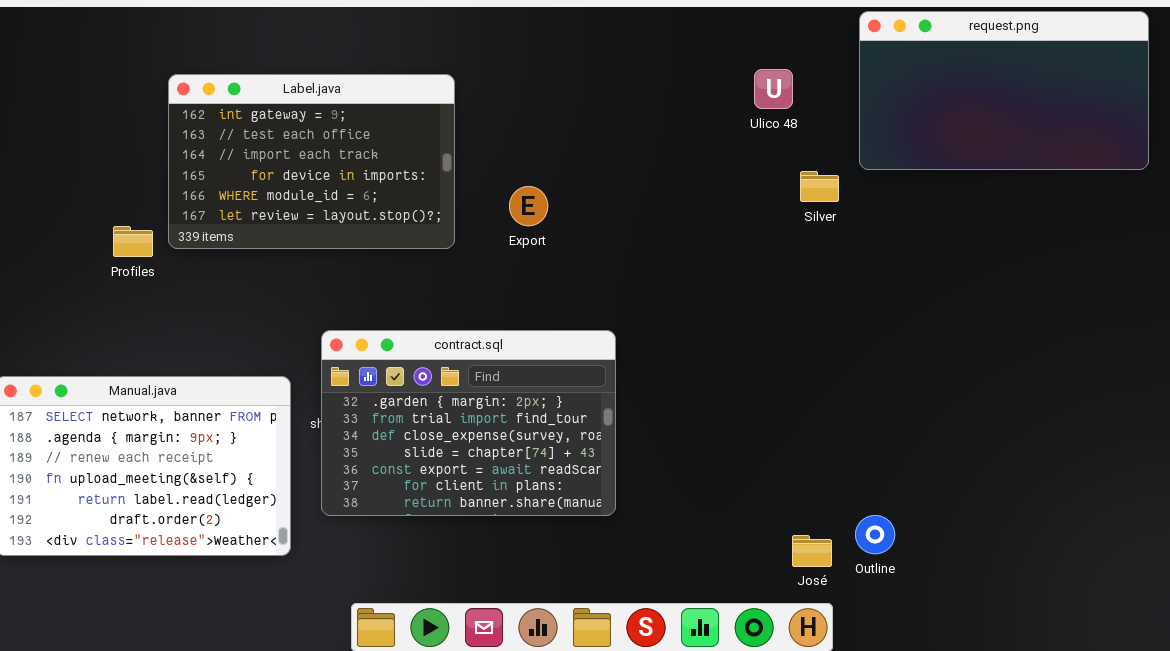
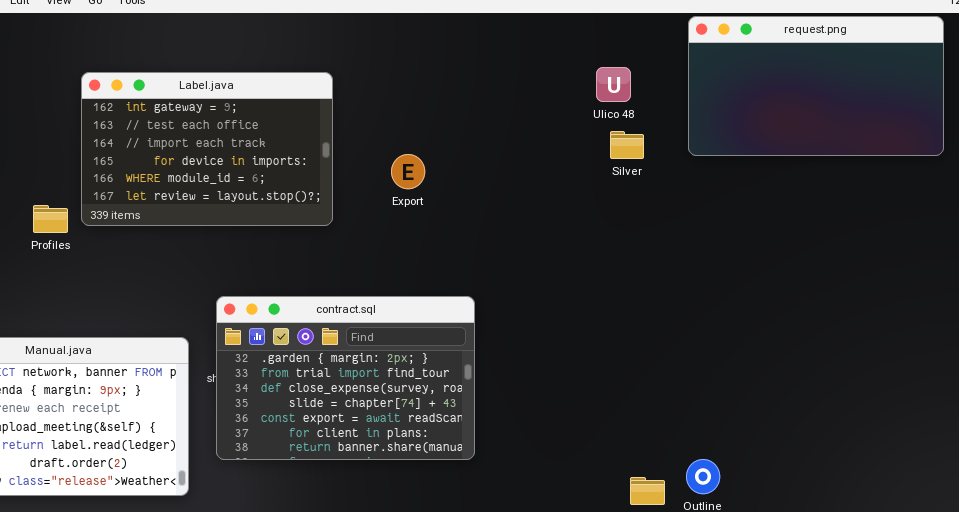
Silver: [800,171,839,202] -> [610,131,644,159], moved
Export: [509,186,548,226] -> [391,154,425,189], moved

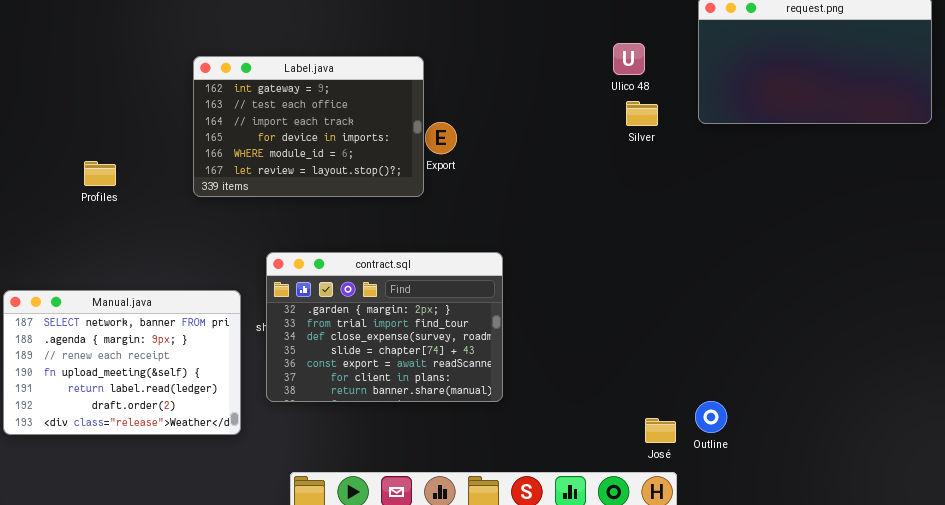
Label.java: [81,72,333,226] -> [193,56,424,197], moved
Profiles: [33,205,68,233] -> [84,161,116,186], moved

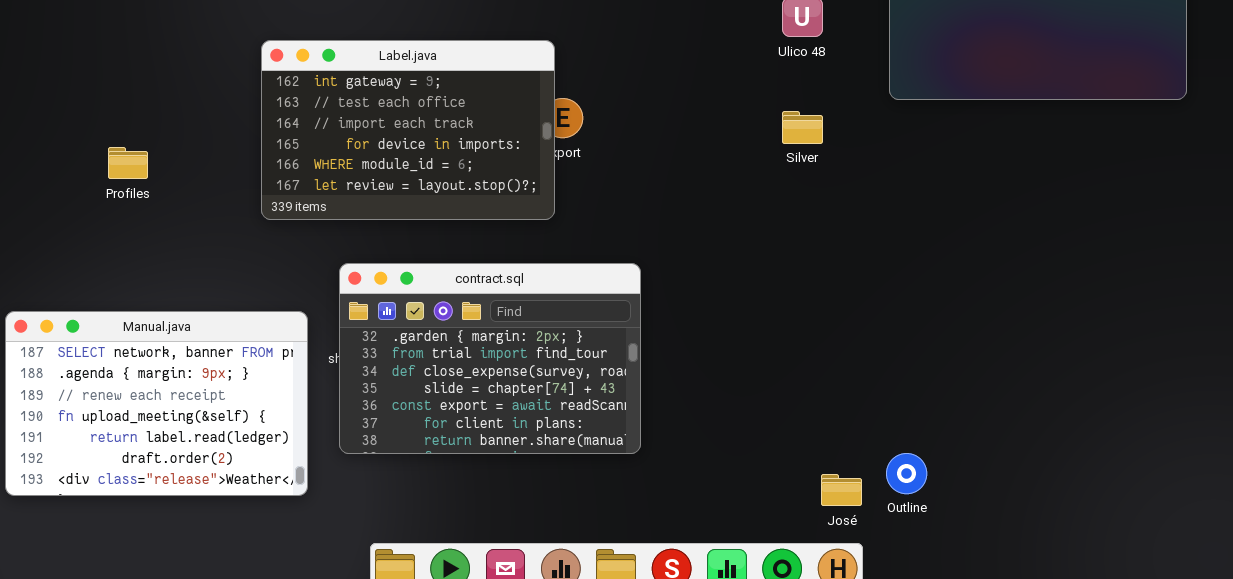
Label.java: [193,56,424,197] -> [261,40,555,220], moved
Silver: [626,101,658,126] -> [782,111,823,144], moved

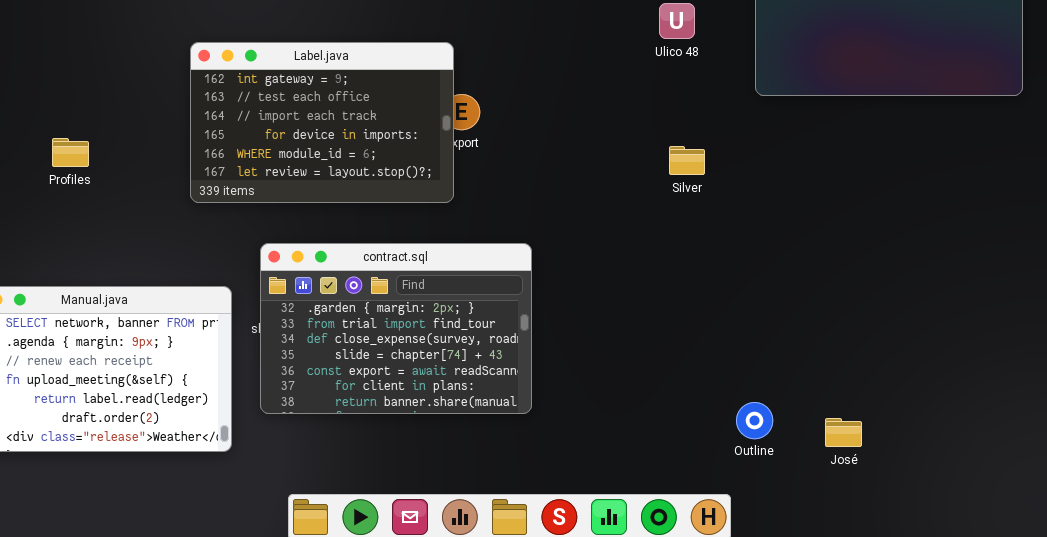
Silver: [782,111,823,144] -> [669,146,705,175], moved
Outline: [886,453,927,494] -> [736,402,773,439], moved
José: [821,474,862,506] -> [825,418,862,447], moved

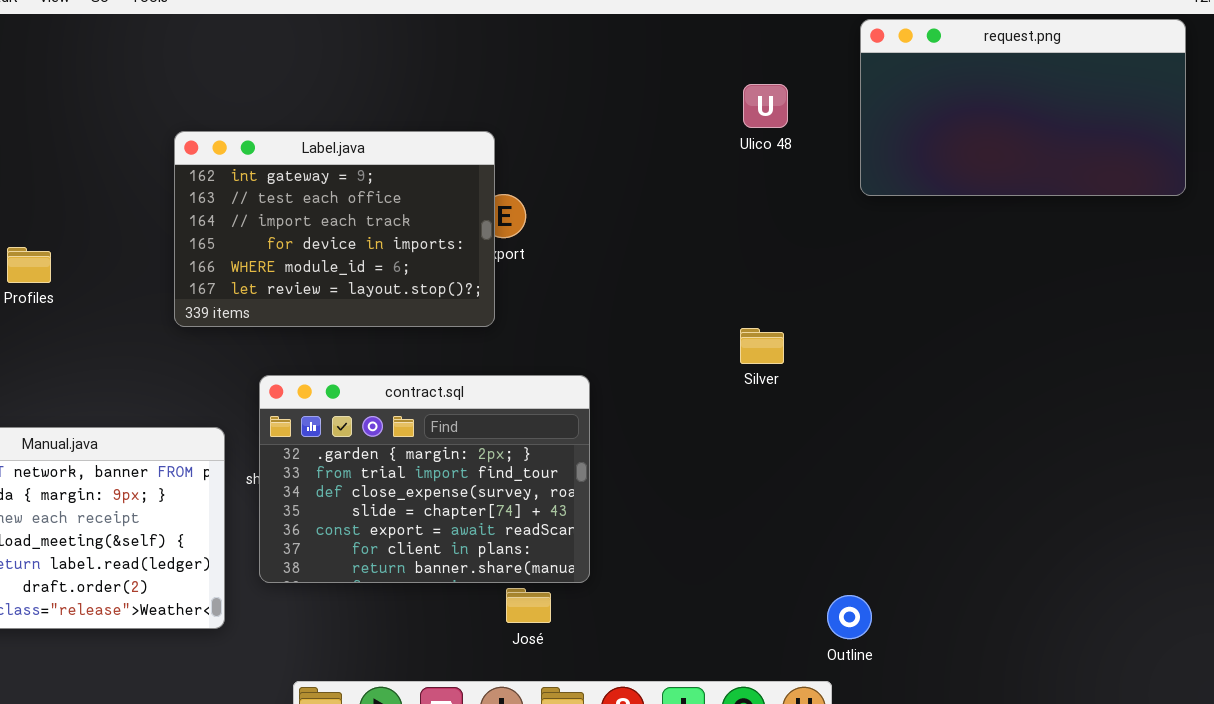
Silver: [669,146,705,175] -> [740,328,784,364], moved
Outline: [736,402,773,439] -> [827,595,872,639], moved
José: [825,418,862,447] -> [506,588,551,623], moved

